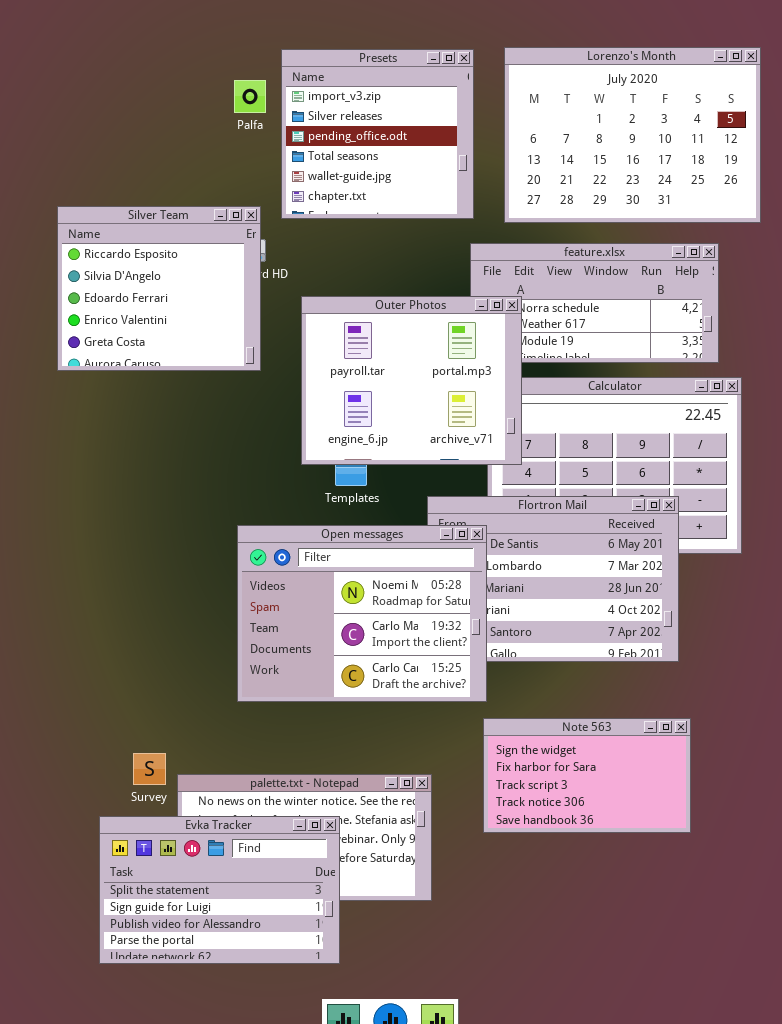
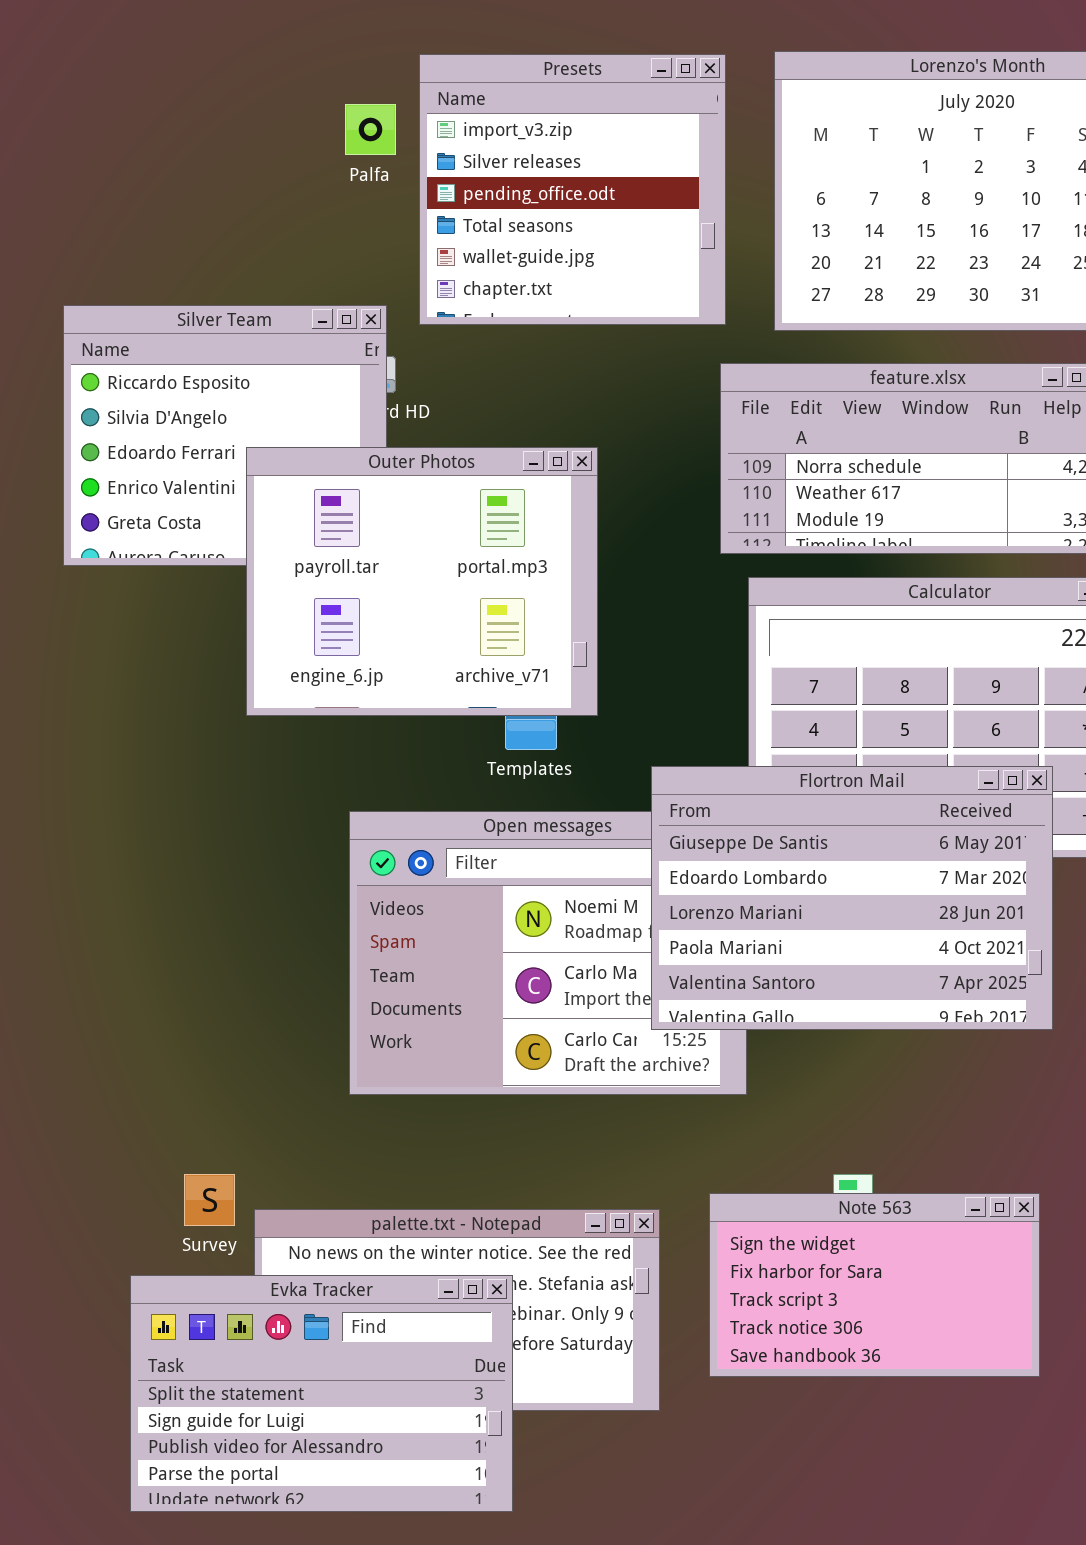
Outer Photos: [301,296,522,465] -> [246,447,598,716], moved
Flortron Mail: [427,496,679,662] -> [651,766,1053,1030], raised
Note 563: [483,718,691,833] -> [709,1193,1040,1377], moved

